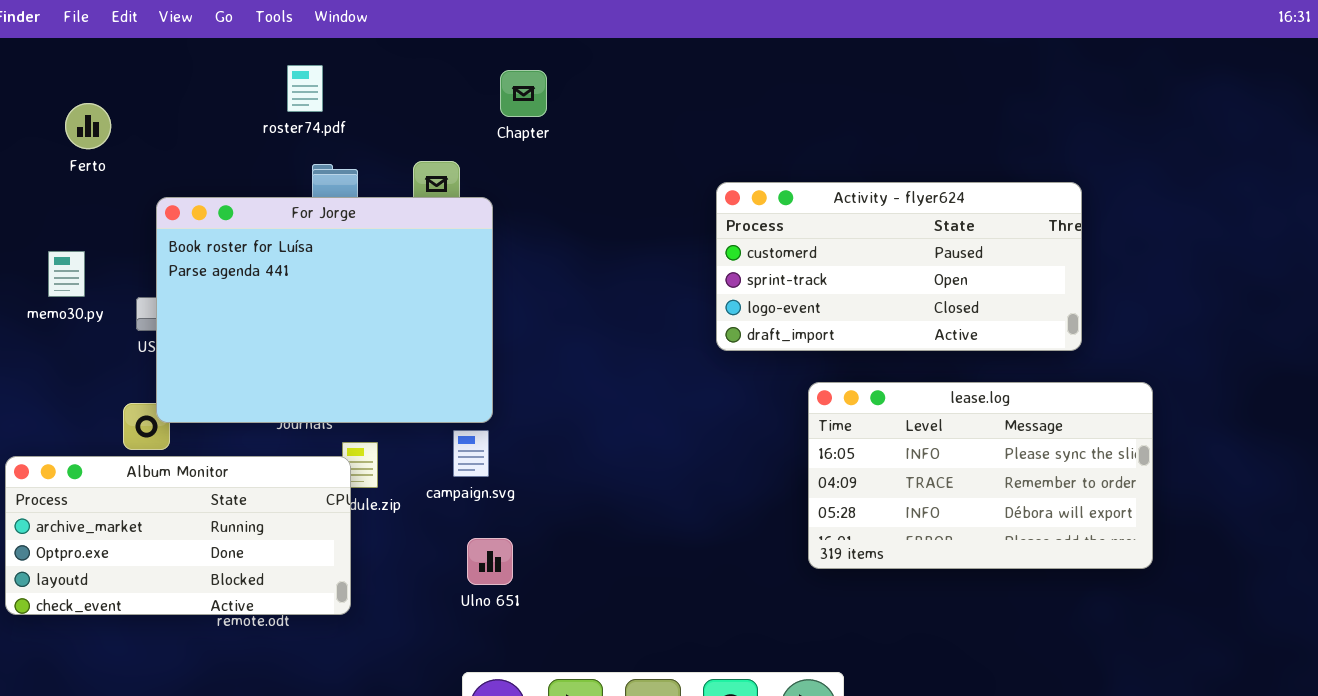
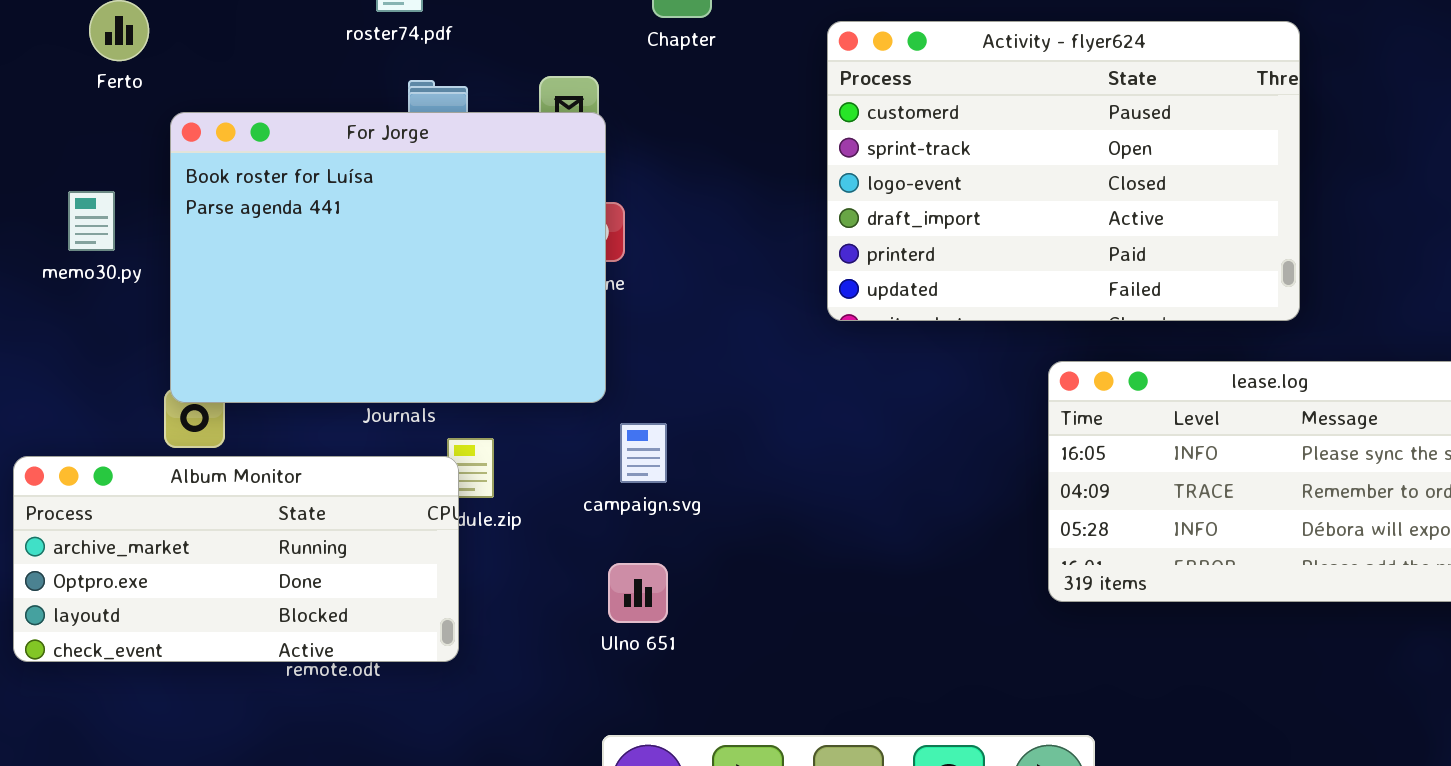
Activity - flyer624: [716,182,1082,351] -> [827,21,1300,321], moved, resized
For Jorge: [156,197,493,423] -> [170,112,606,403], moved
campaign.svg: [453,430,489,477] -> [620,423,667,483], moved

